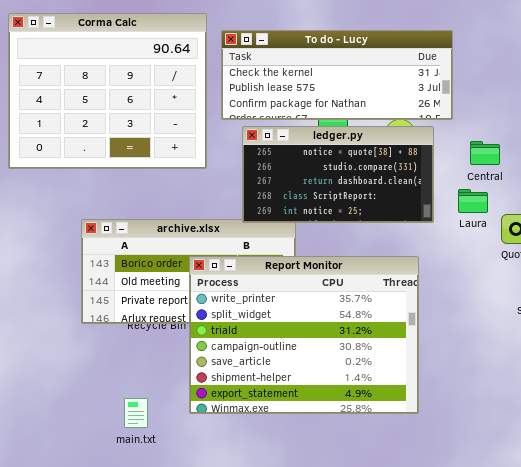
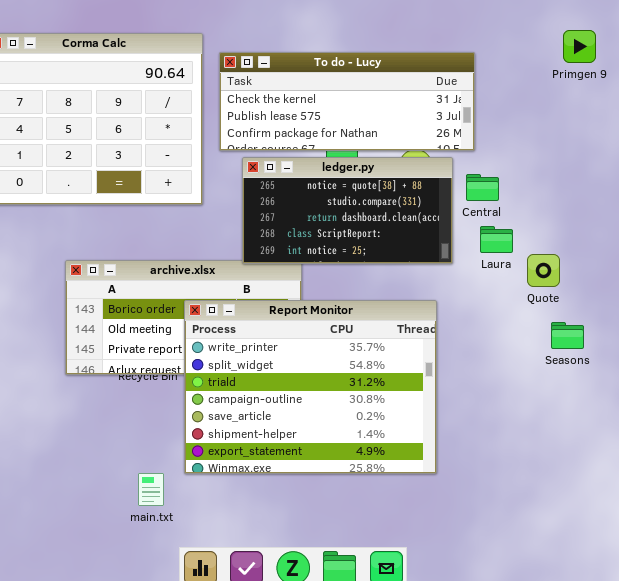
Central: [470,141,500,165] -> [466,174,499,201], moved
main.txt: [124,398,148,428] -> [138,473,164,506], moved

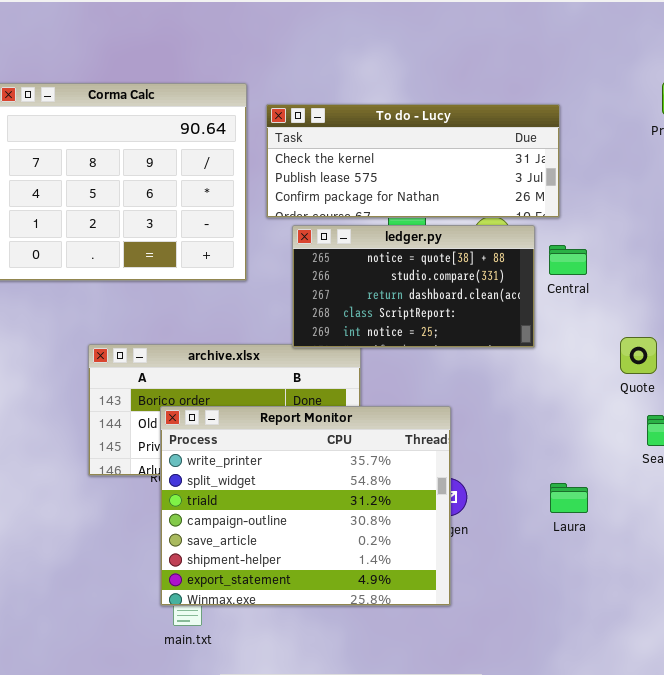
Laura: [480,226,513,253] -> [550,483,588,513], moved
Report Monitor: [184,300,437,474] -> [160,406,451,606], moved

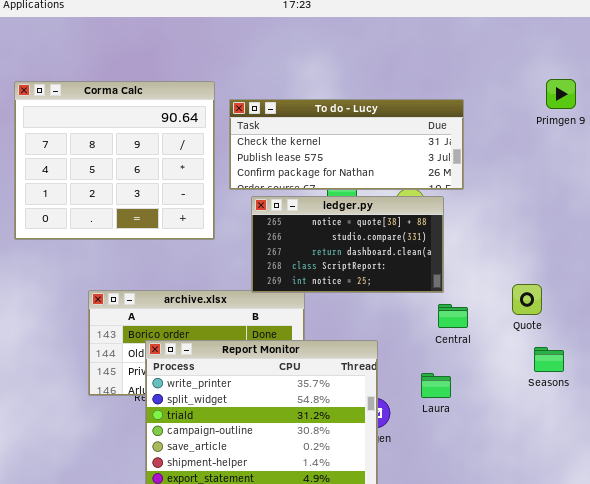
Central: [549,245,587,275] -> [438,304,468,328], moved
Laura: [550,483,588,513] -> [421,373,451,398], moved

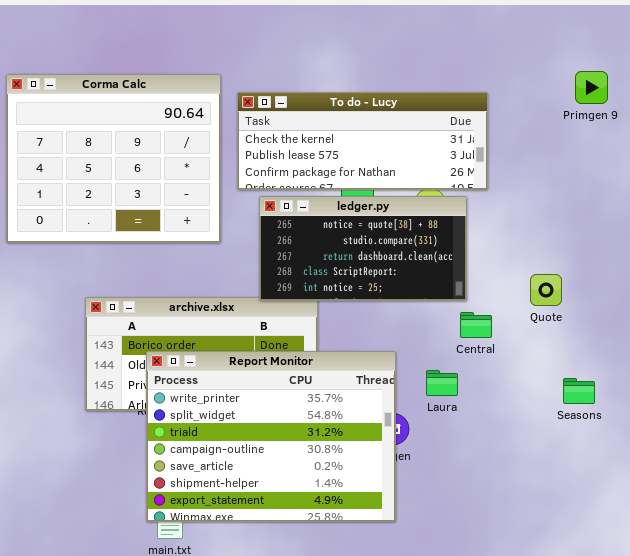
Quote: [512,284,542,315] -> [530,274,562,306], moved
Seasons: [534,347,564,372] -> [563,378,595,404], moved
Laura: [421,373,451,398] -> [426,370,458,396], moved

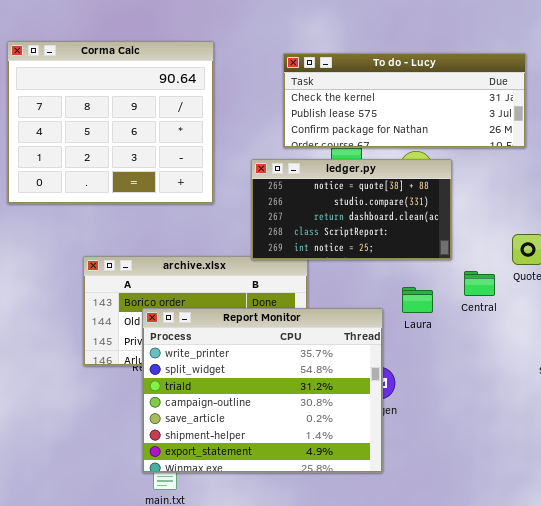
To do - Lucy: [237,92,488,190] -> [283,53,526,148], moved
Central: [460,312,492,338] -> [464,271,495,296], moved
Laura: [426,370,458,396] -> [402,287,433,313], moved

